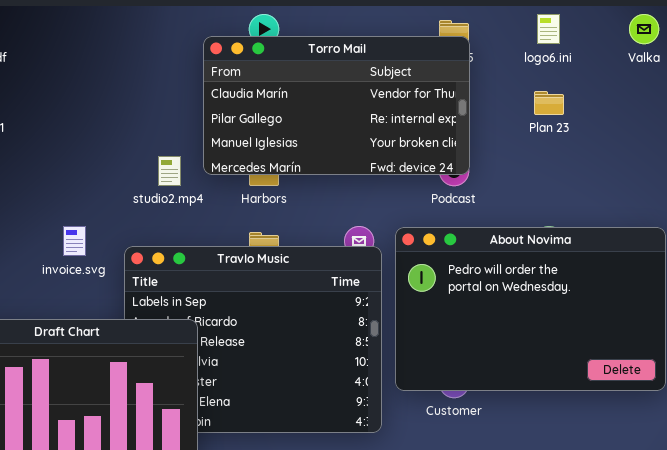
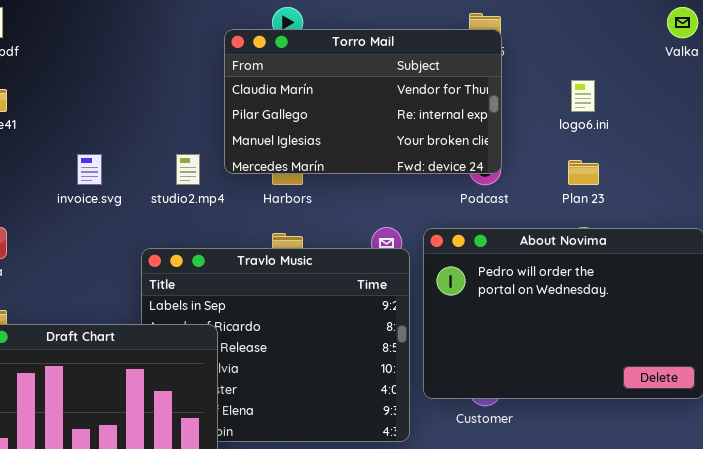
logo6.ini: [537,14,560,44] -> [571,80,595,112], moved
Plan 23: [534,91,564,115] -> [568,160,599,185], moved
invoice.svg: [63,226,86,256] -> [77,154,102,185], moved

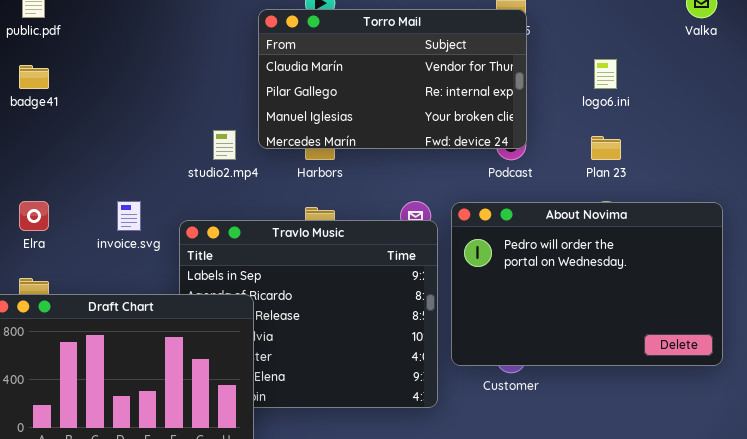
invoice.svg: [77,154,102,185] -> [117,201,141,231], moved

